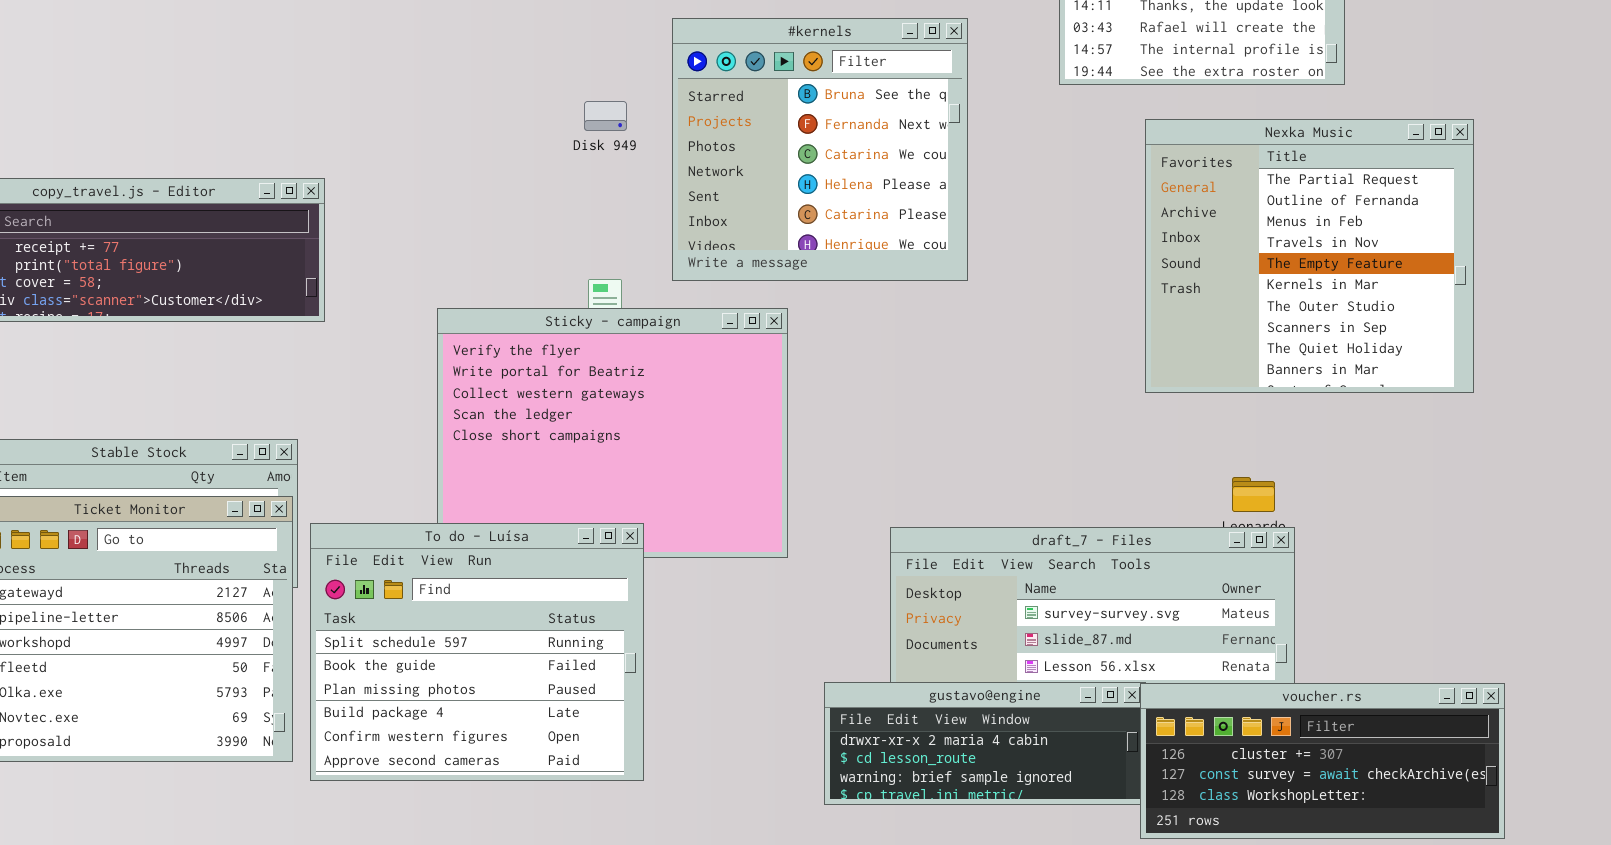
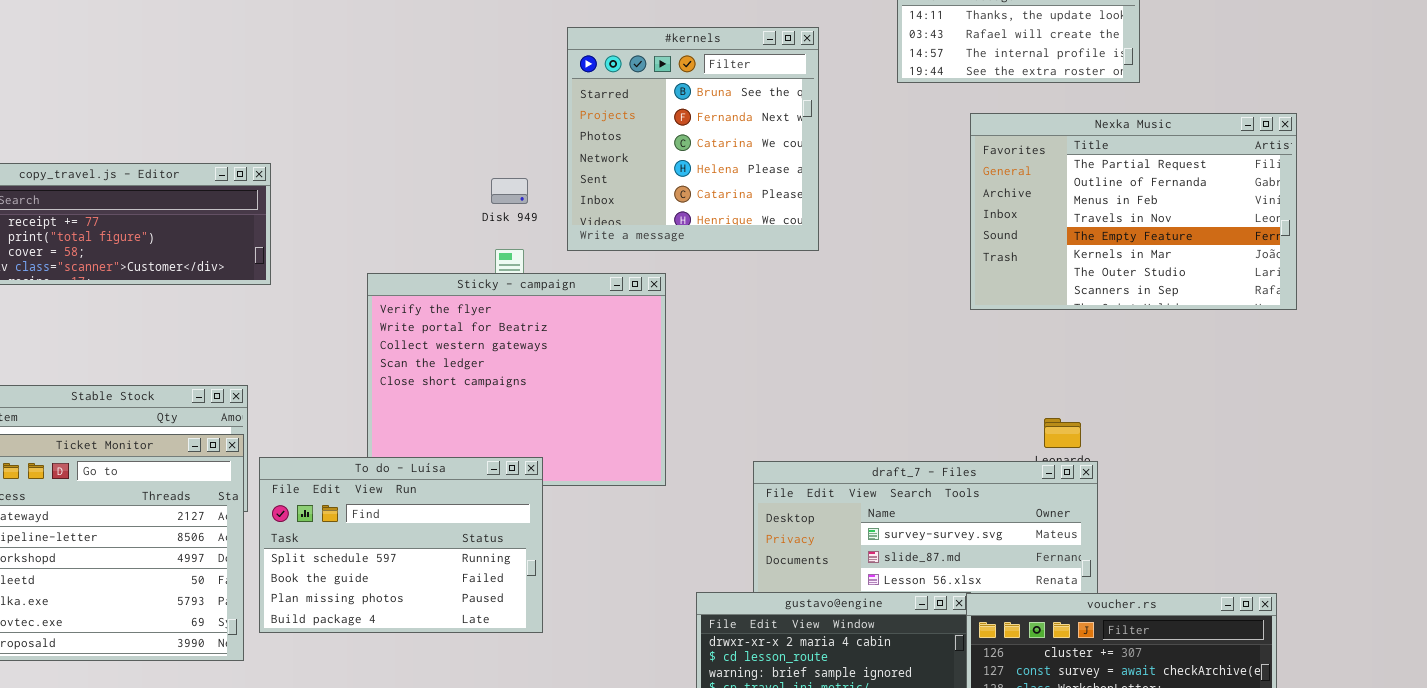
Disk 949: [584,101,627,131] -> [491,178,528,204], moved
Nexka Music: [1145,119,1474,393] -> [970,113,1297,310], resized
To do - Luísa: [310,523,644,781] -> [259,457,543,633], resized

